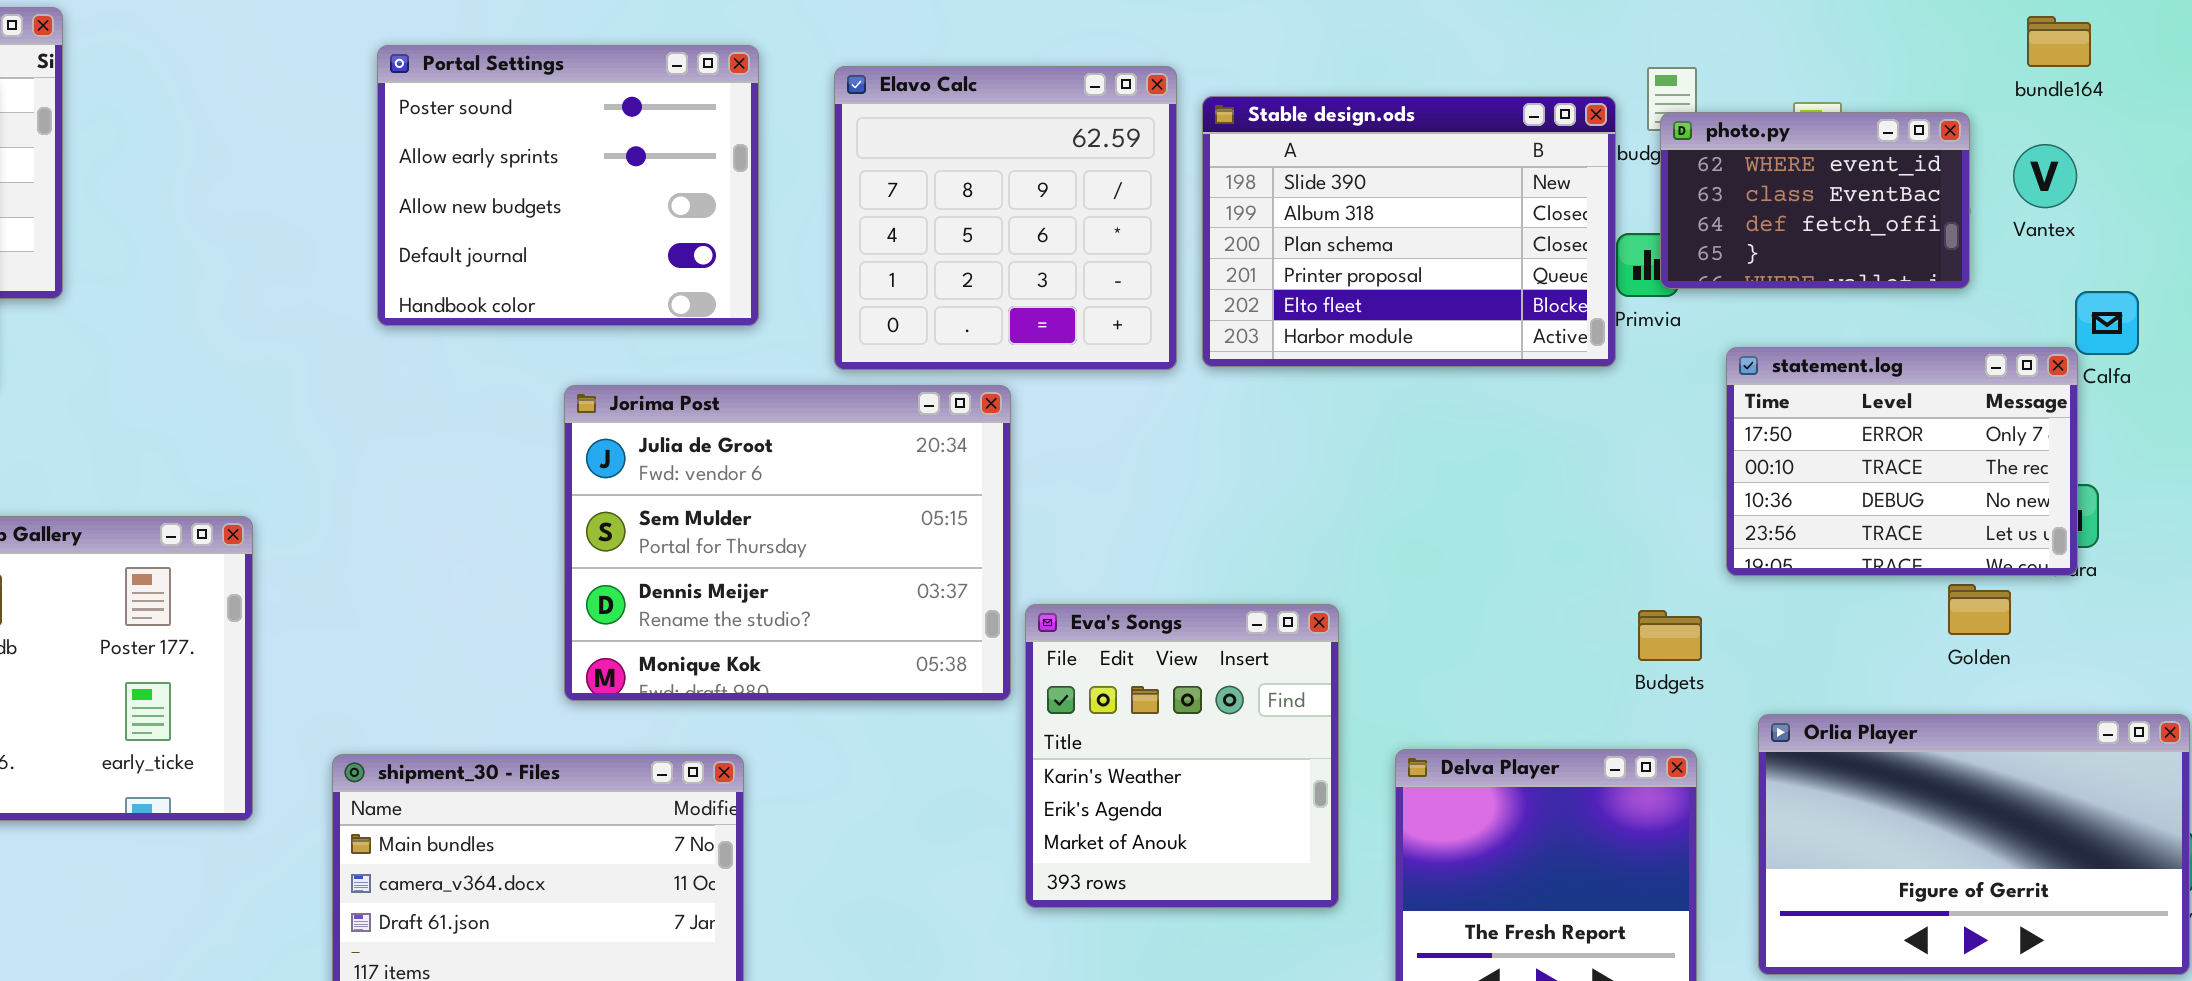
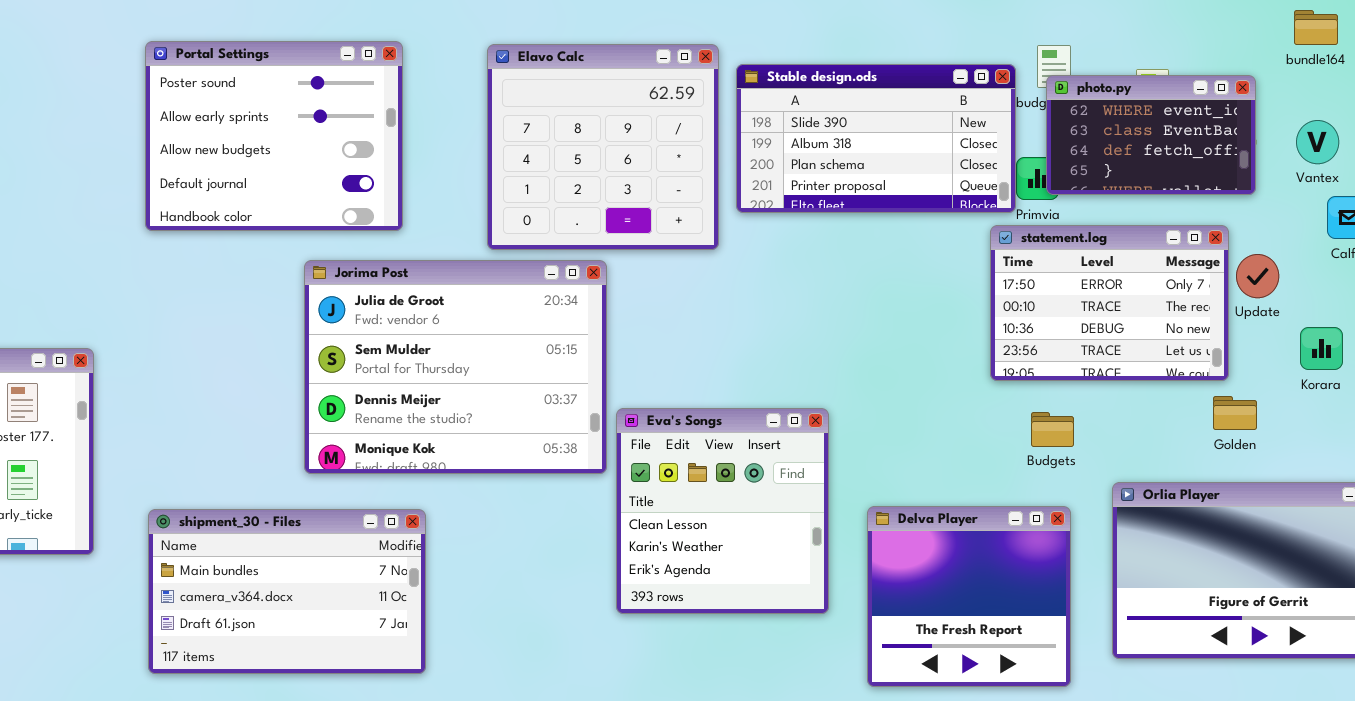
Portal Settings: [377,45,759,326] -> [145,41,403,231], moved
Stable design.ods: [1202,96,1616,367] -> [736,64,1016,213], resized
Vantex: [2013,144,2077,208] -> [1296,120,1339,164], moved
statement.log: [1726,347,2078,576] -> [990,225,1229,381], moved
Golden: [1948,584,2011,635] -> [1213,396,1257,430], moved
Eva's Songs: [1025,604,1339,908] -> [616,408,829,614], scrolled up 1 row

